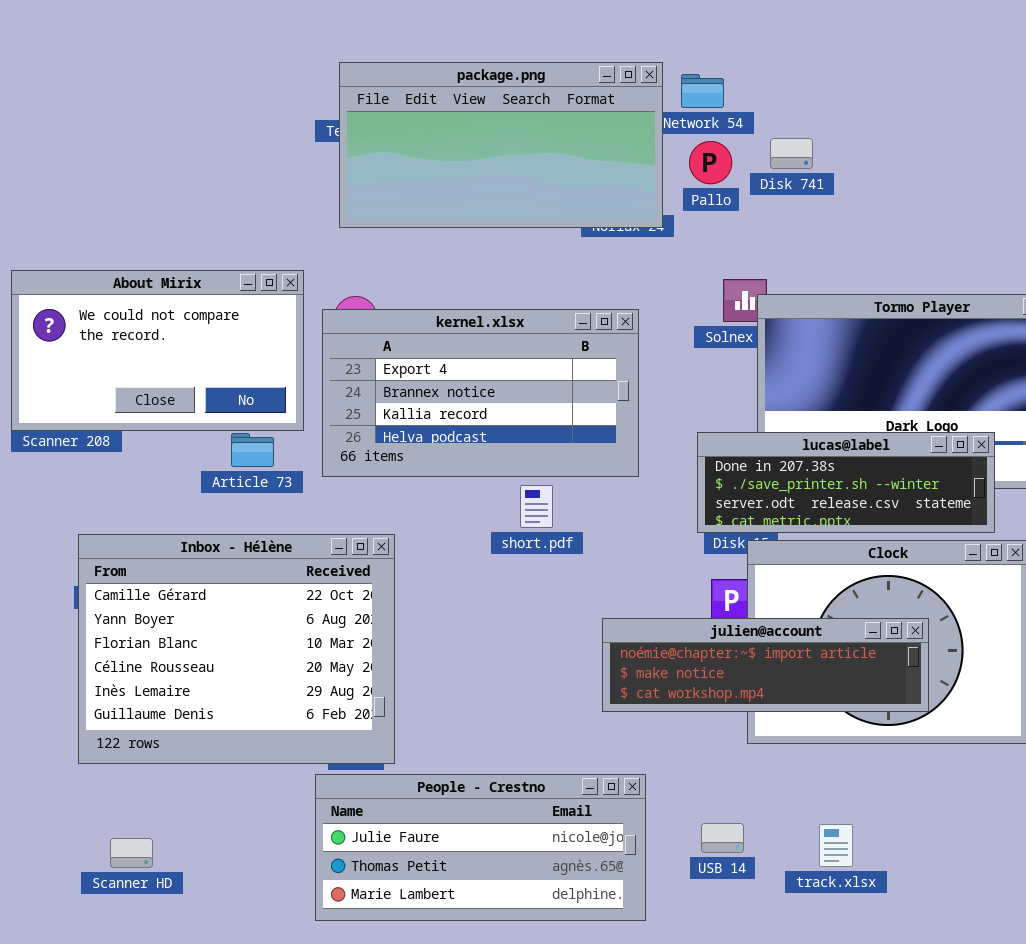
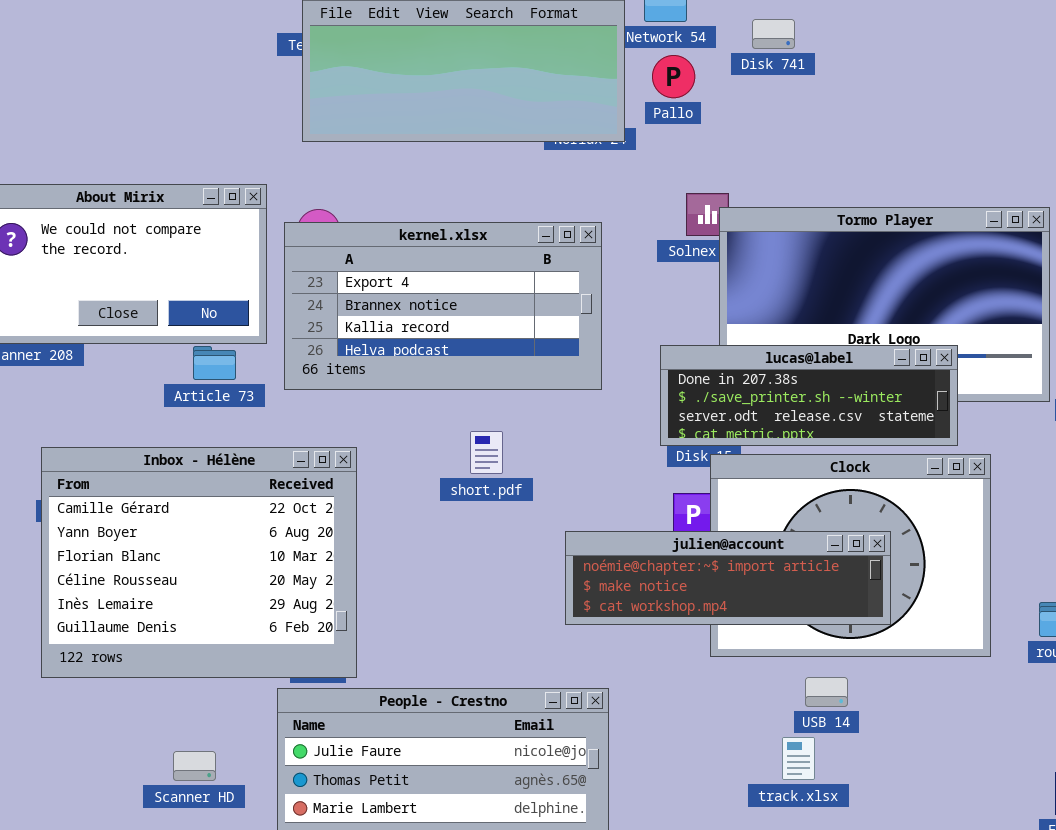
Disk 741: [770,138,813,169] -> [752,19,795,49], moved
short.pdf: [520,485,553,528] -> [470,431,503,474], moved
USB 14: [701,823,744,853] -> [805,677,848,707], moved
Scanner HD: [110,838,153,868] -> [173,751,216,781], moved

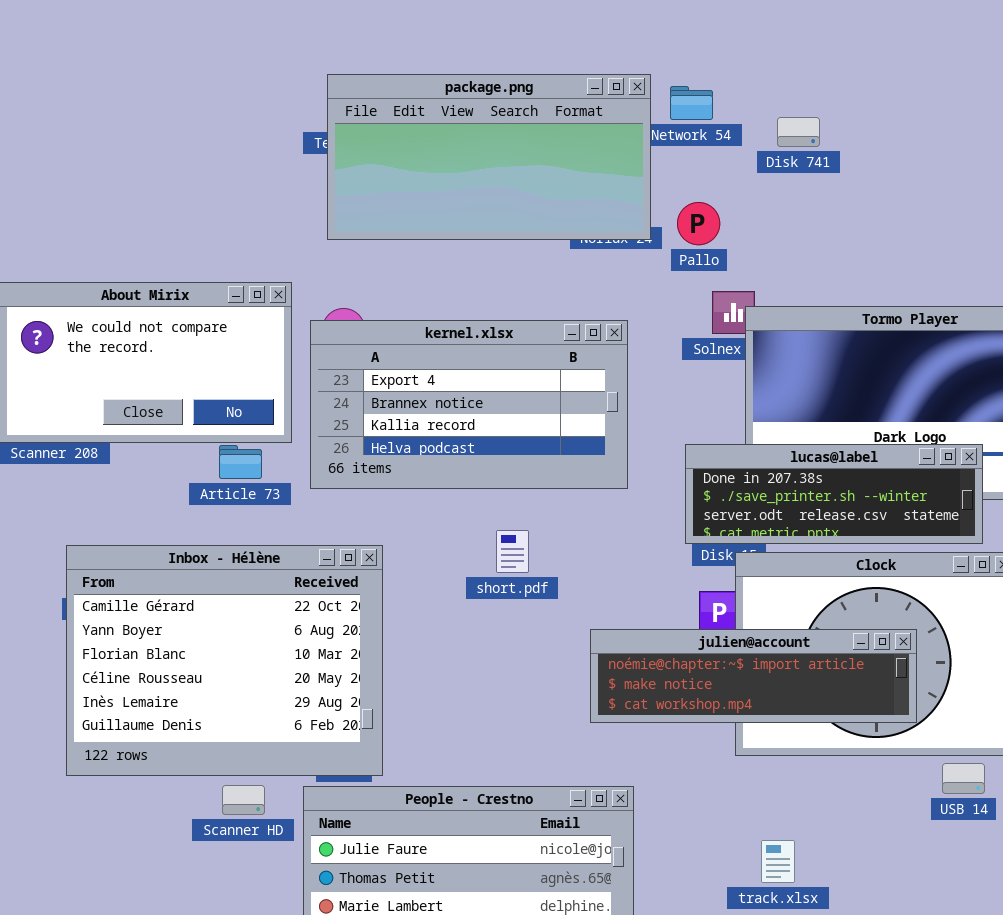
Pallo: [652,55,695,98] -> [677,202,720,245], moved
USB 14: [805,677,848,707] -> [942,763,985,794], moved
track.xlsx: [782,737,815,780] -> [761,840,795,883], moved
Scanner HD: [173,751,216,781] -> [222,785,265,815], moved

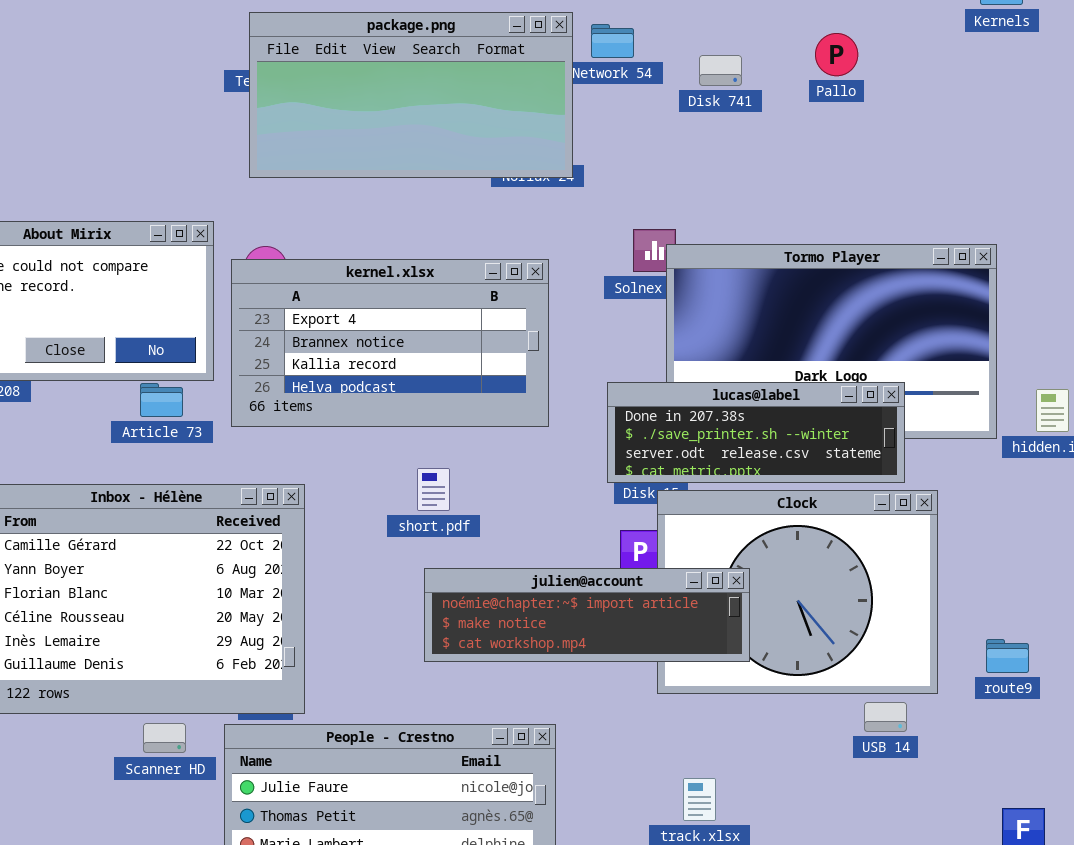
Pallo: [677,202,720,245] -> [815,33,858,76], moved
julien@account: [590,629,917,723] -> [424,568,750,662], moved

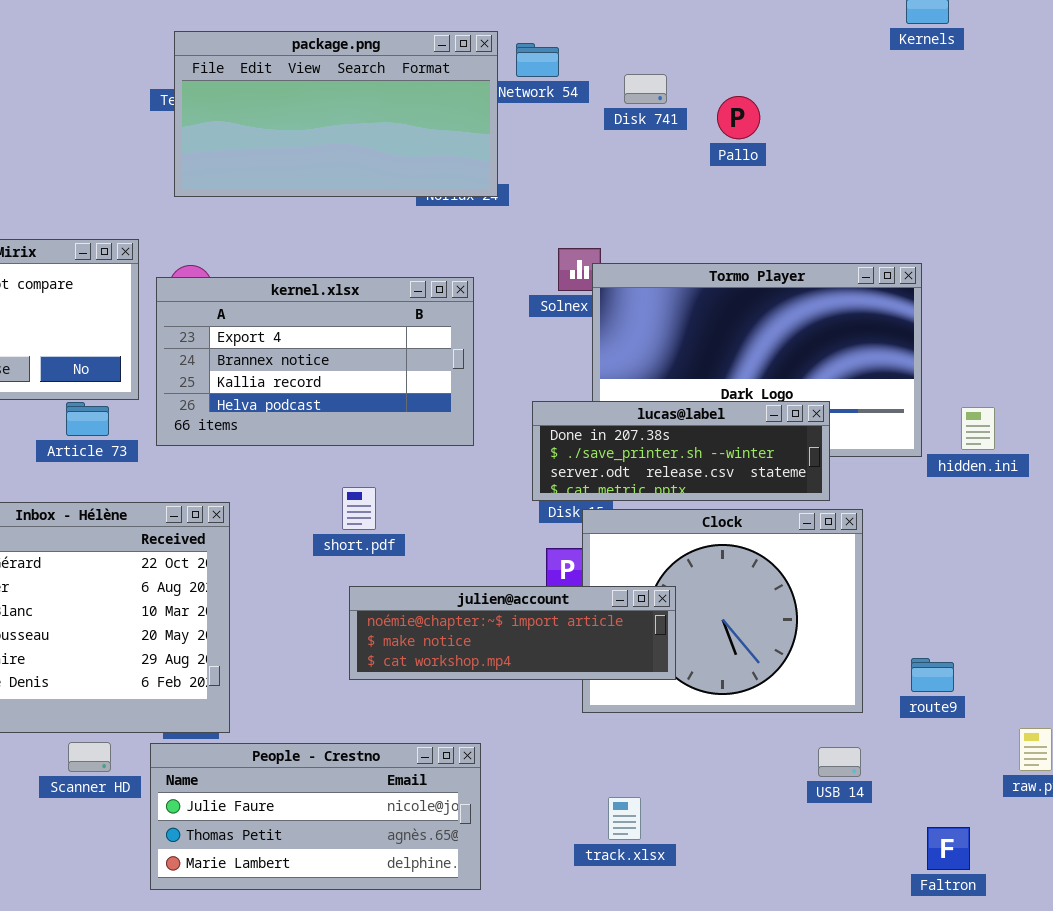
Pallo: [815,33,858,76] -> [717,96,760,139], moved
USB 14: [864,702,907,732] -> [818,747,861,777], moved

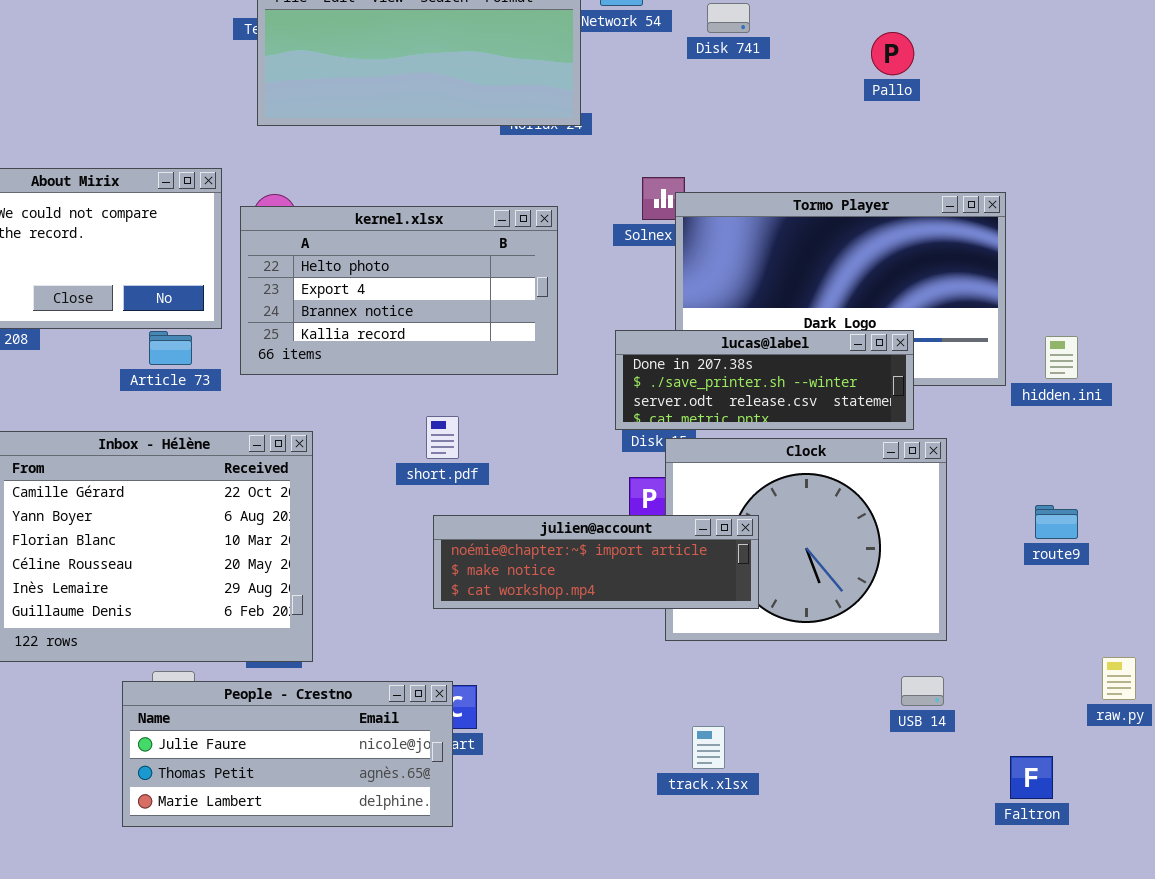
Pallo: [717,96,760,139] -> [871,32,914,75], moved
kernel.xlsx: [156,277,474,446] -> [240,206,558,375], scrolled up 1 row
route9: [911,658,954,692] -> [1035,505,1078,539], moved
People - Crestno: [150,743,481,890] -> [122,681,453,827], moved

